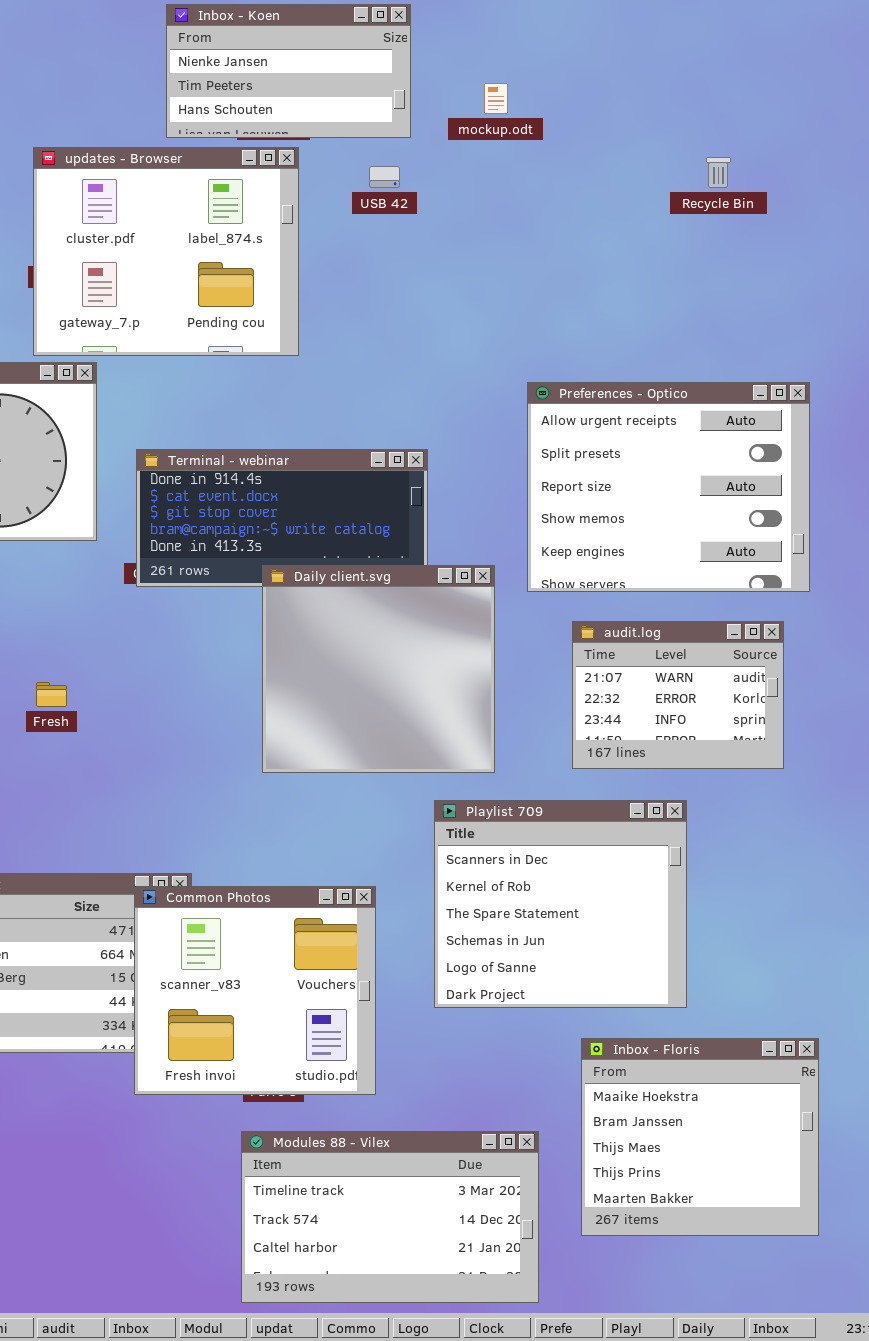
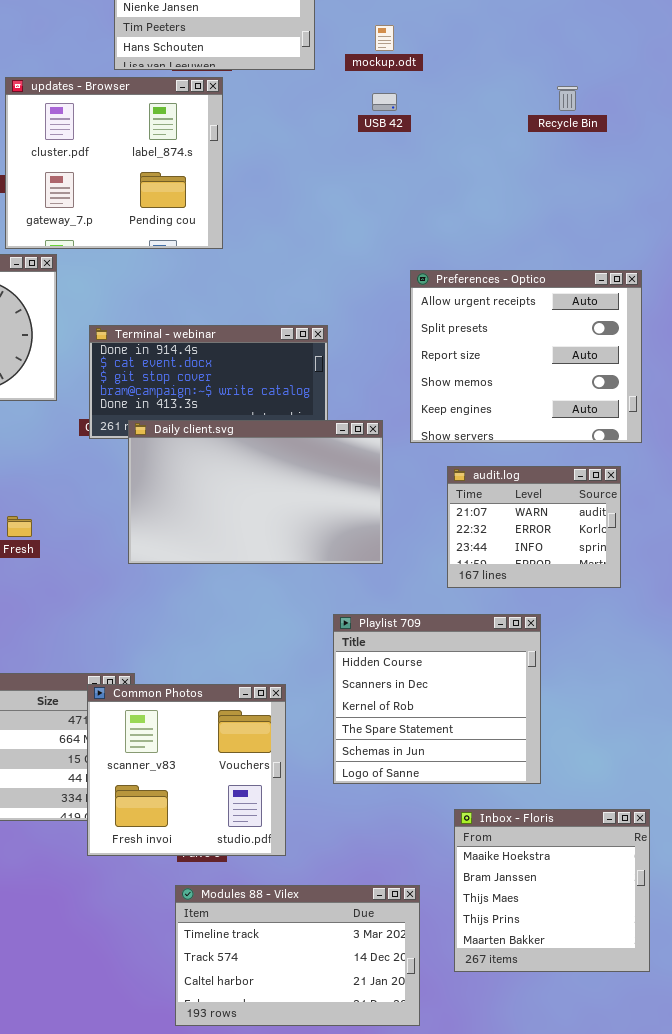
USB 42: [369,166,400,188] -> [372,93,397,111], moved
Daily client.svg: [262,565,495,773] -> [128,420,383,564], resized
Playlist 709: [434,800,687,1008] -> [333,614,541,784], scrolled up 1 row

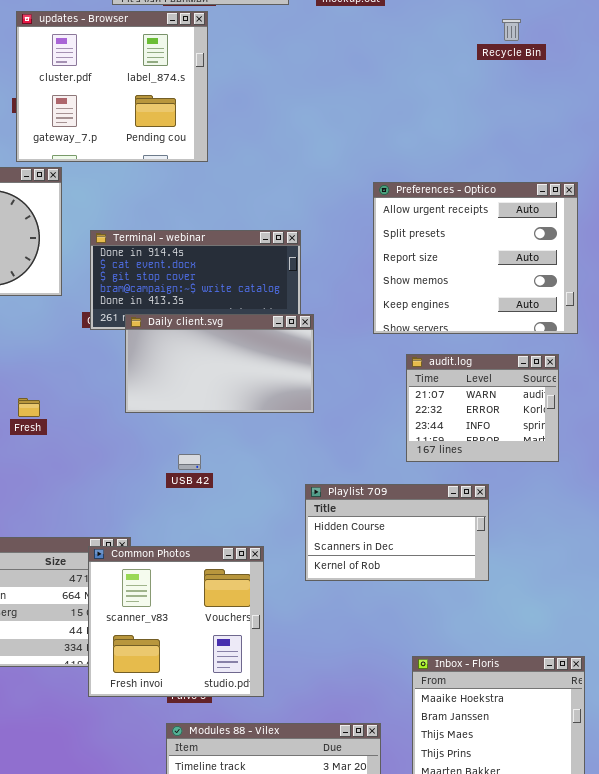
USB 42: [372,93,397,111] -> [178,454,201,470], moved
Daily client.svg: [128,420,383,564] -> [125,314,314,413], resized
Playlist 709: [333,614,541,784] -> [305,484,489,581], resized

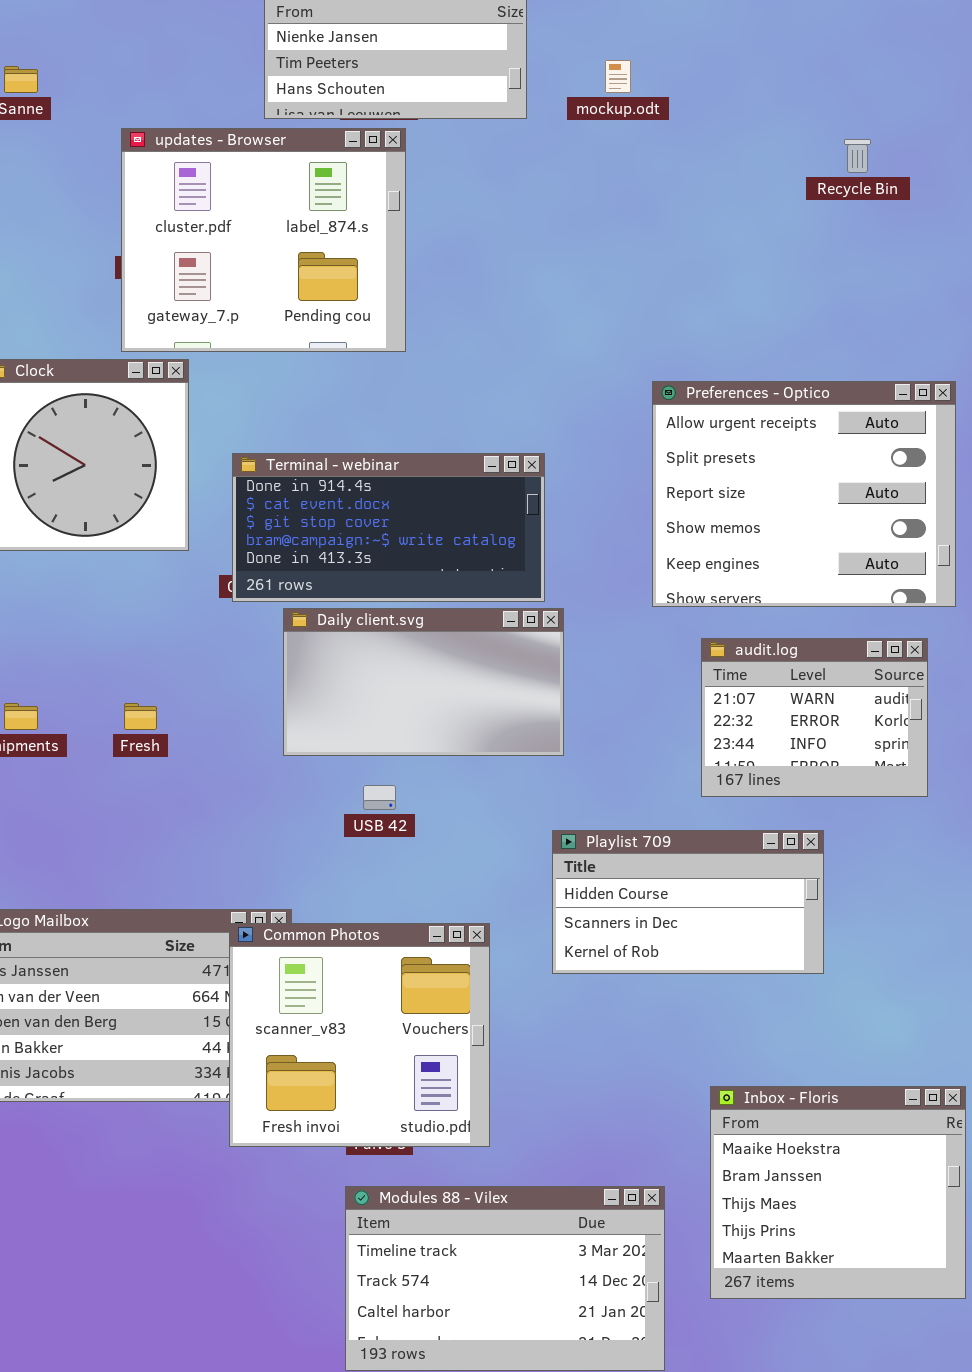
Daily client.svg: [125,314,314,413] -> [283,608,564,756], moved

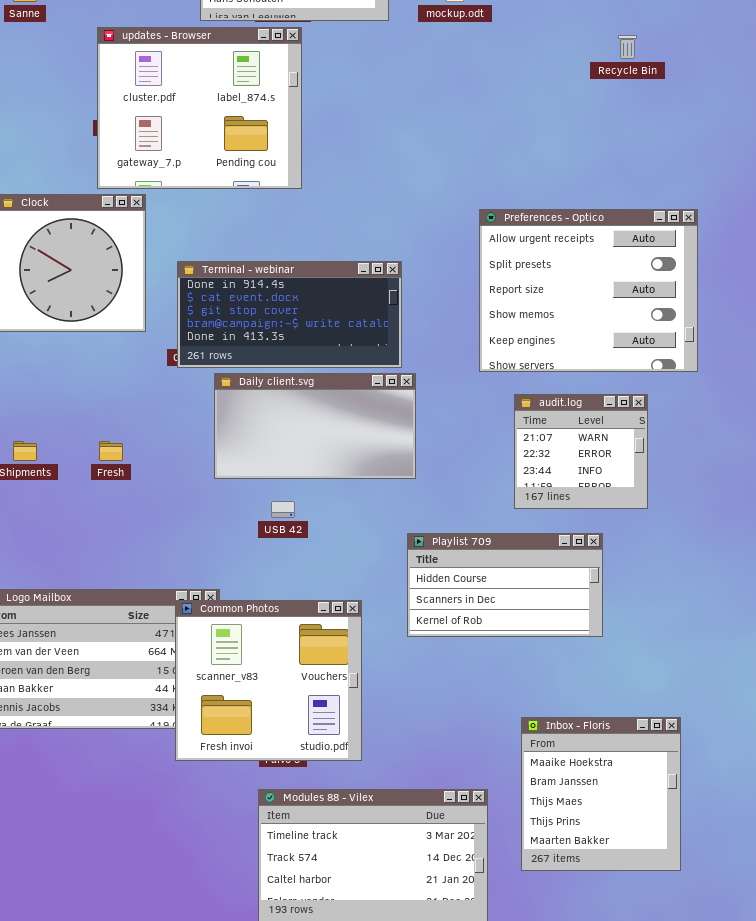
audit.log: [701,638,928,797] -> [514,394,648,509], resized
Inbox - Floris: [710,1086,966,1299] -> [521,717,681,871], resized

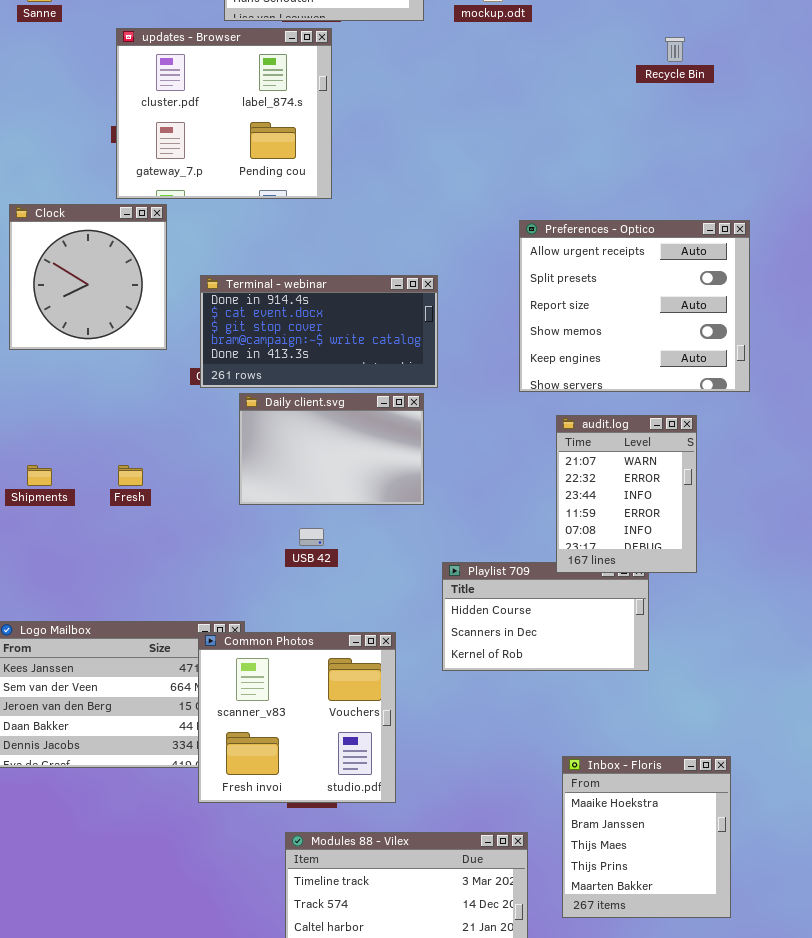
Daily client.svg: [214,373,416,479] -> [239,393,424,505], resized
audit.log: [514,394,648,509] -> [556,415,697,573], resized

